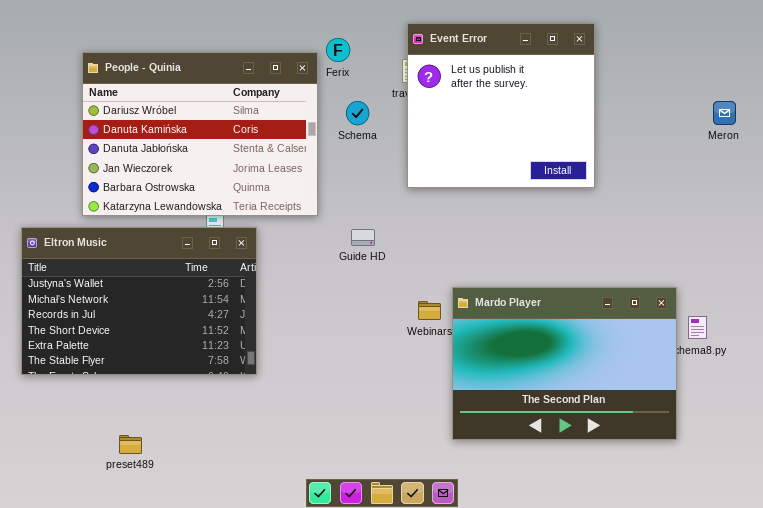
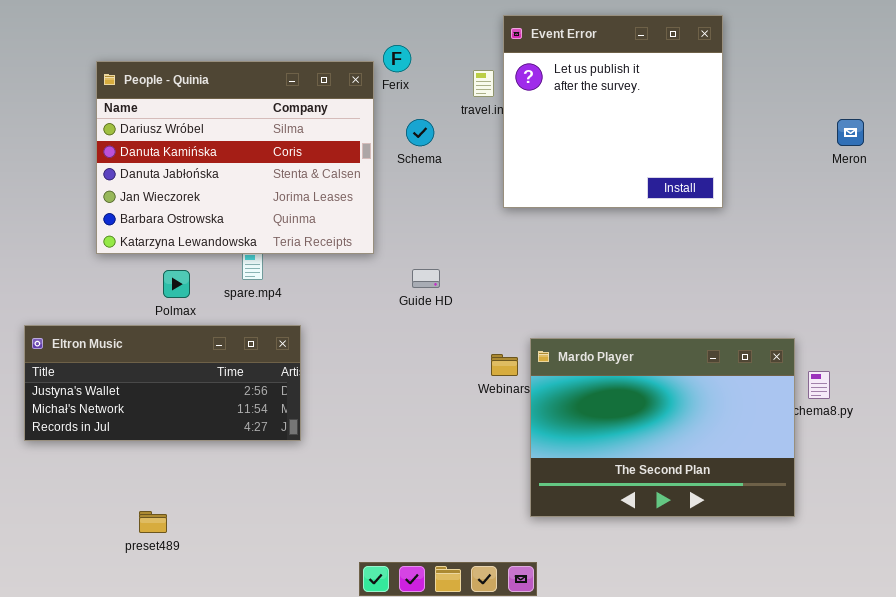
Event Error: [407,23,595,188] -> [503,15,723,208], moved
Eltron Music: [21,227,257,375] -> [24,325,301,441], resized

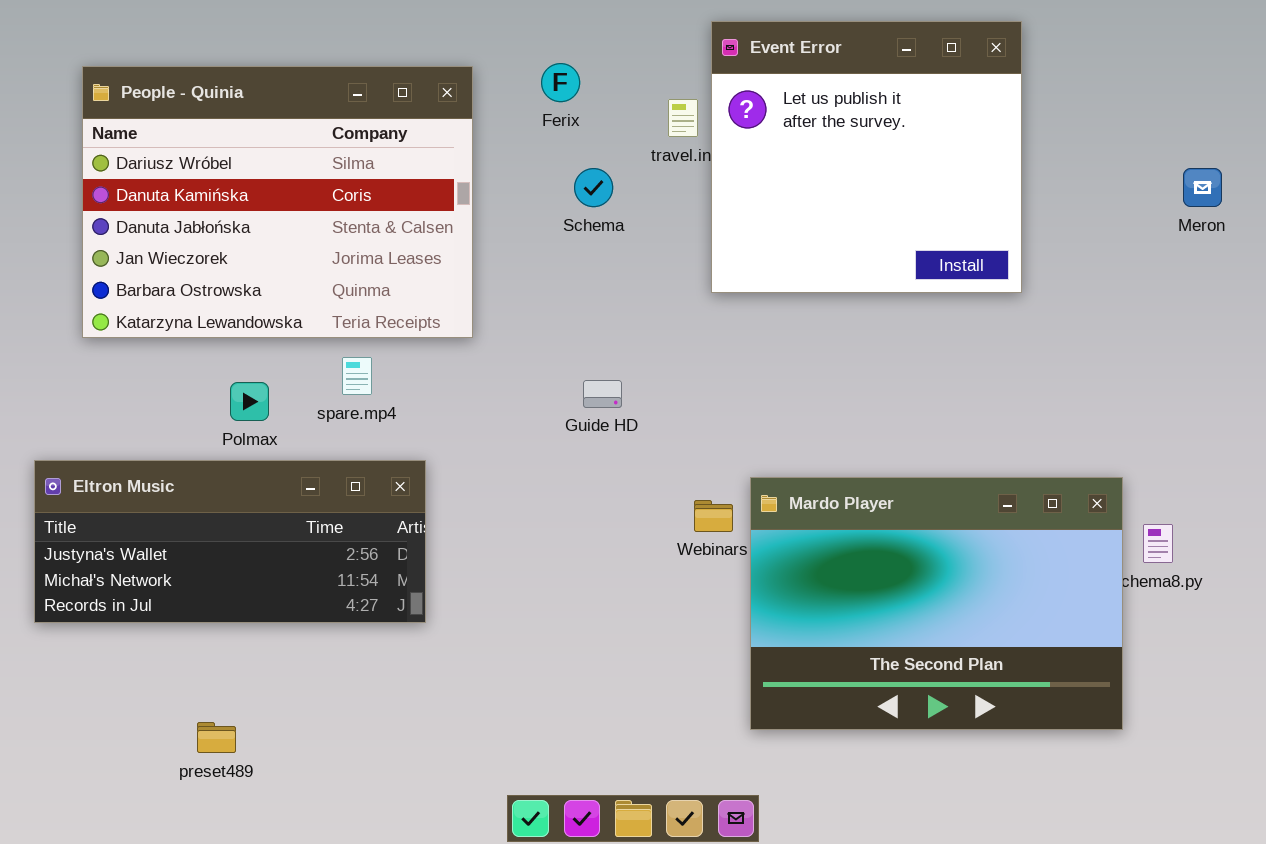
People - Quinia: [96,61,374,254] -> [82,66,473,338], moved

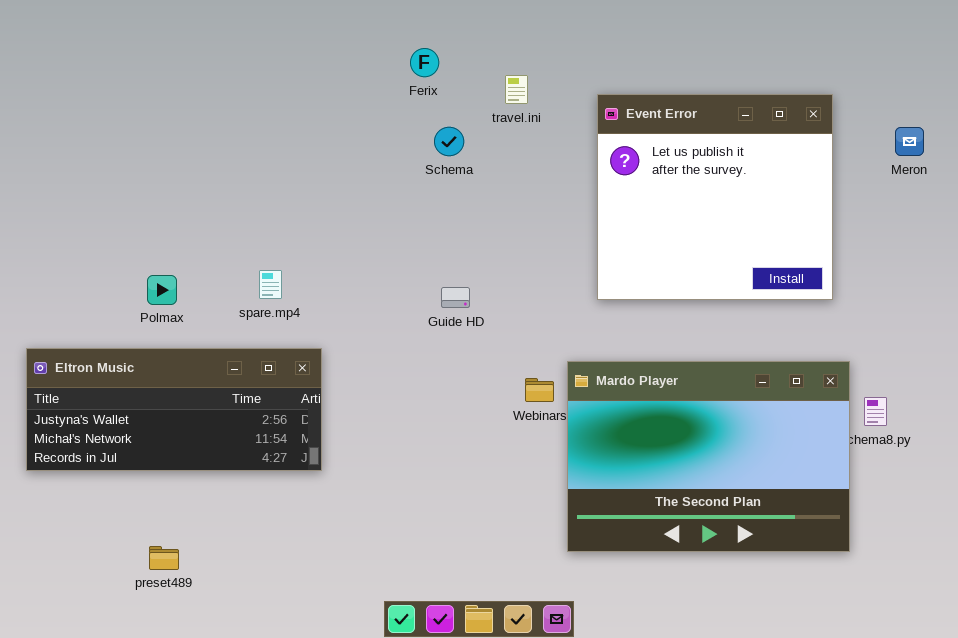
Event Error: [711,21,1022,293] -> [597,94,833,300], moved
People - Quinia: [82,66,473,338] -> none, closed
Polmax: [230,382,269,421] -> [147,275,177,305], moved

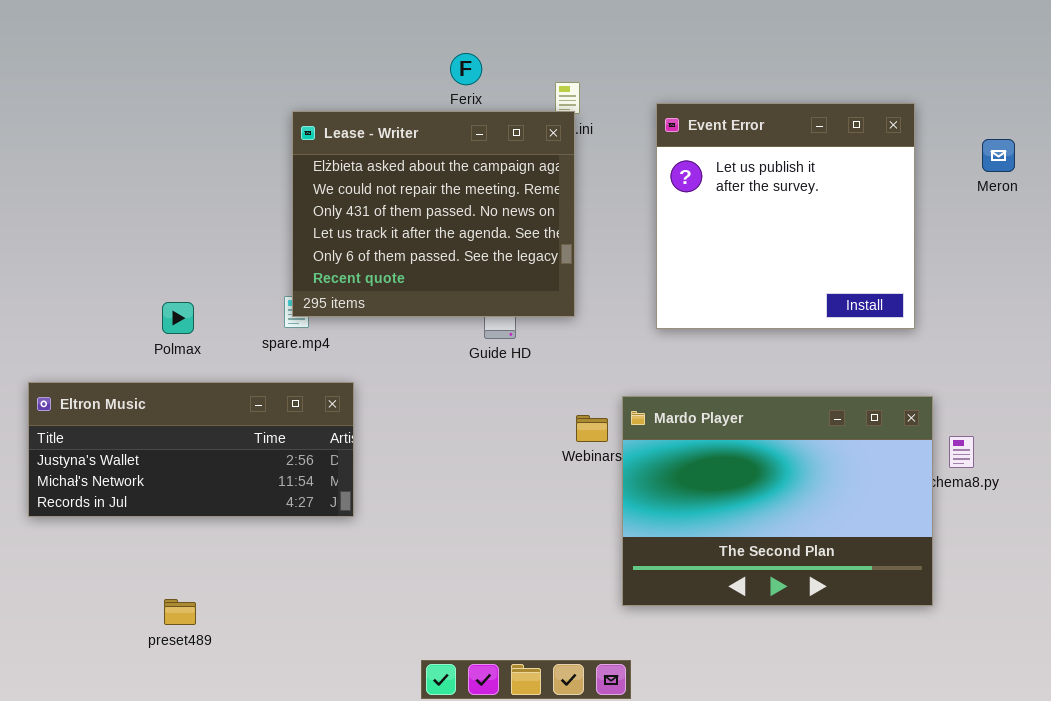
Lease - Writer: none -> [292,111,575,317], opened

